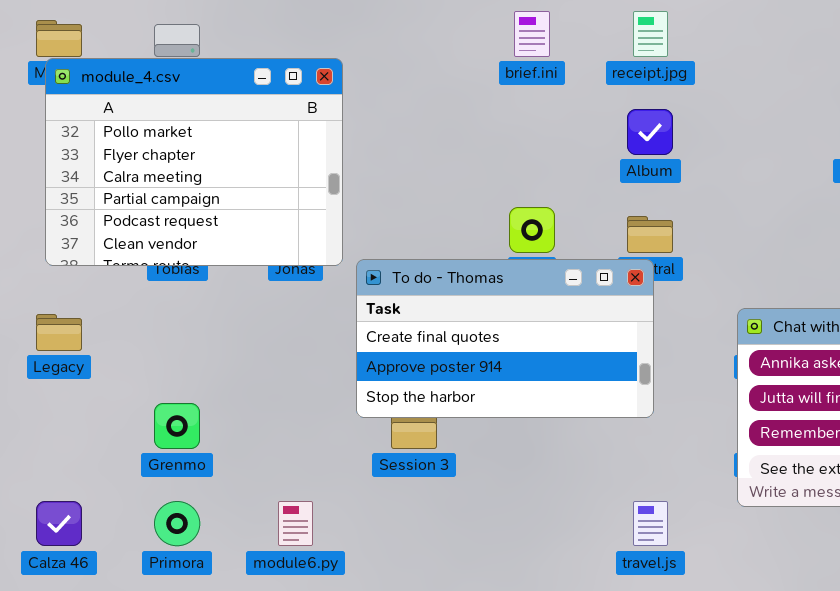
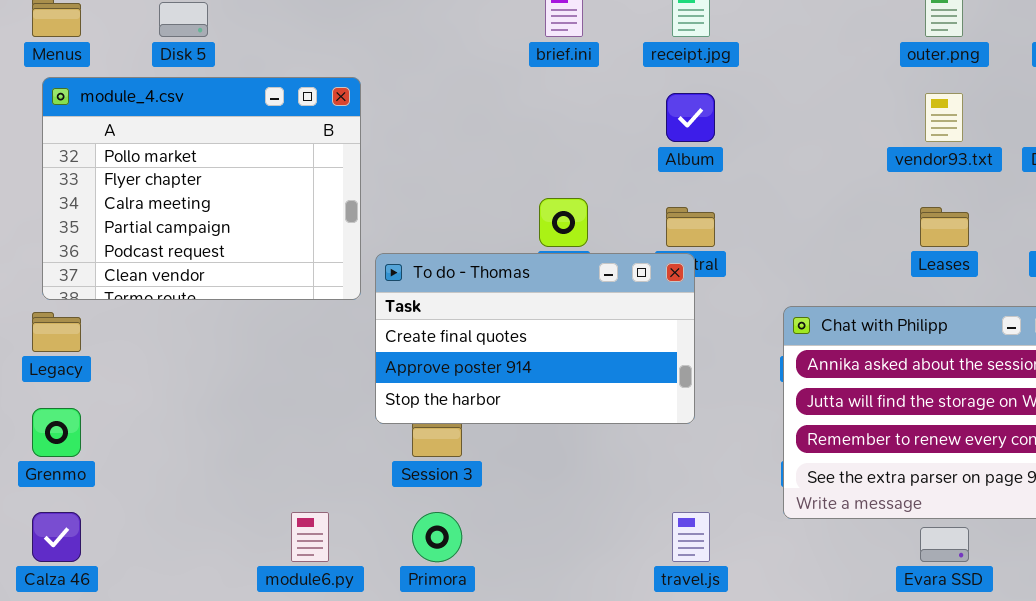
module_4.csv: [45,58,343,266] -> [42,77,361,300], moved
Grenmo: [154,403,200,449] -> [32,408,81,457], moved
Primora: [154,501,200,546] -> [412,512,462,562], moved

